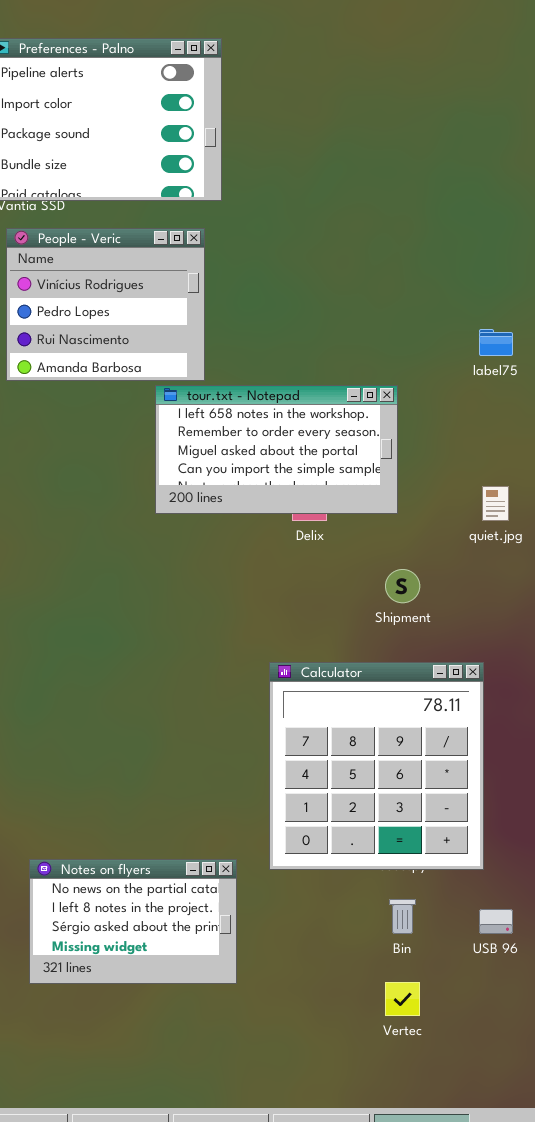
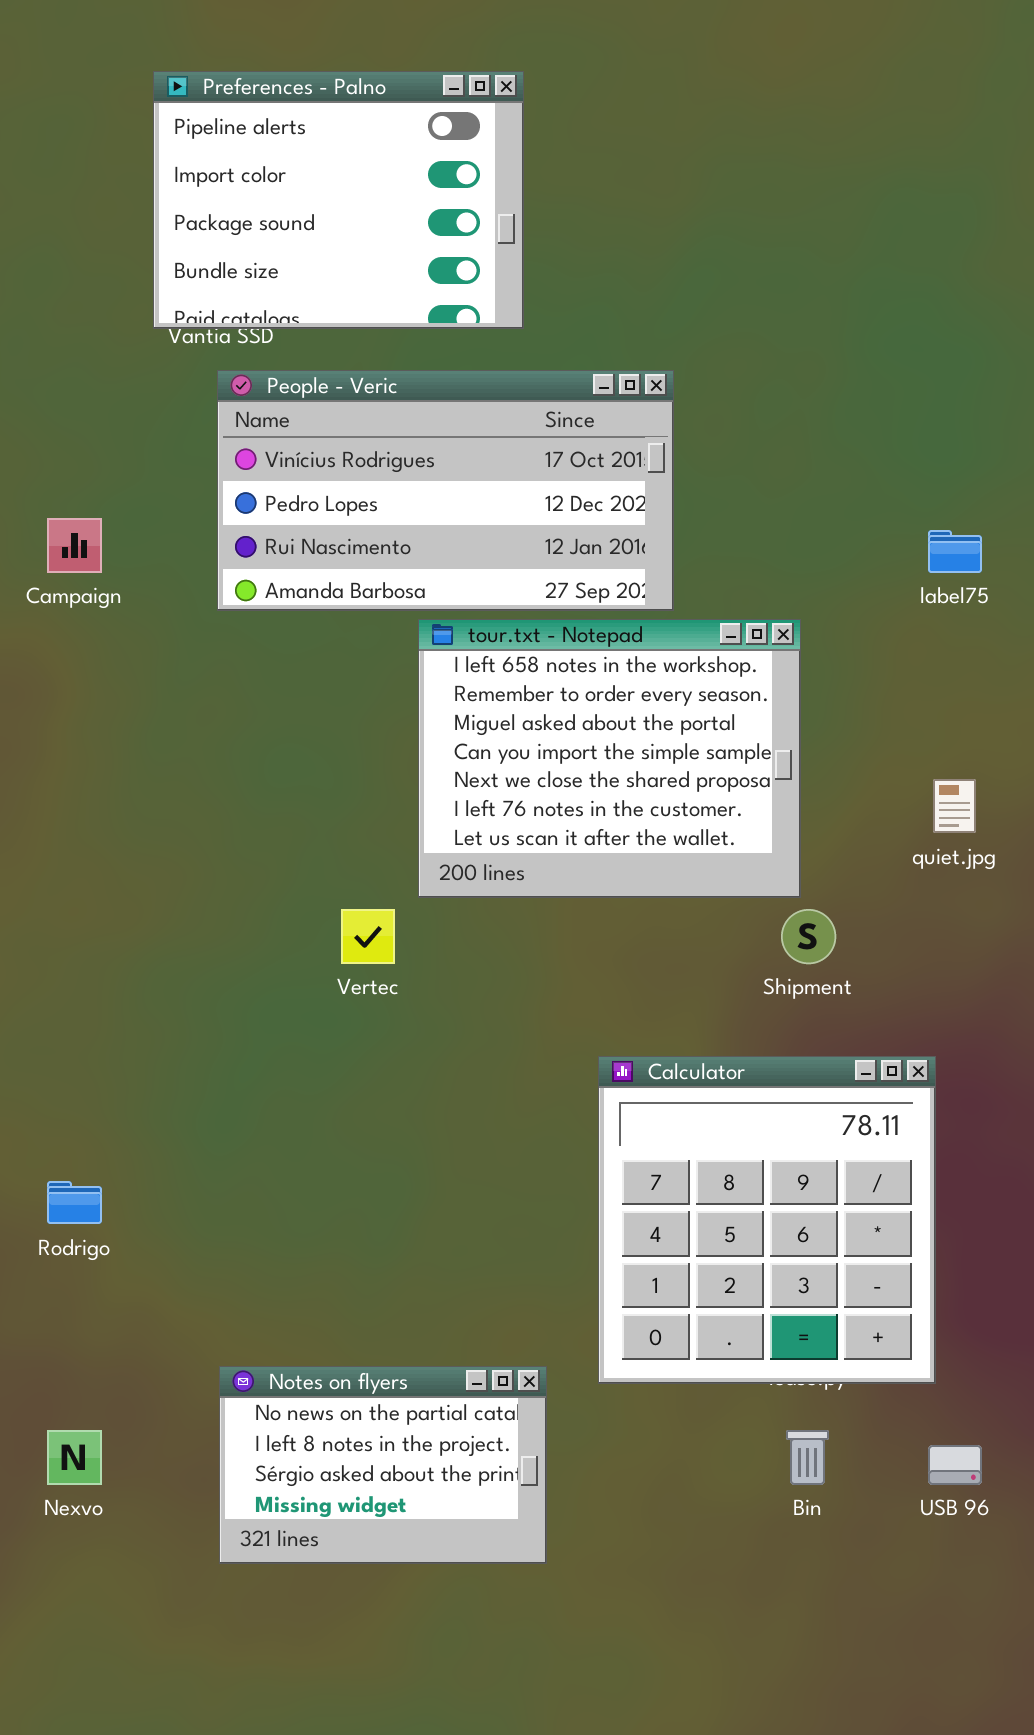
People - Veric: [6,228,205,381] -> [217,370,674,611], moved, resized
tour.txt - Notepad: [155,385,398,514] -> [418,619,801,898], resized
Vertec: [385,982,420,1016] -> [341,909,395,964], moved

